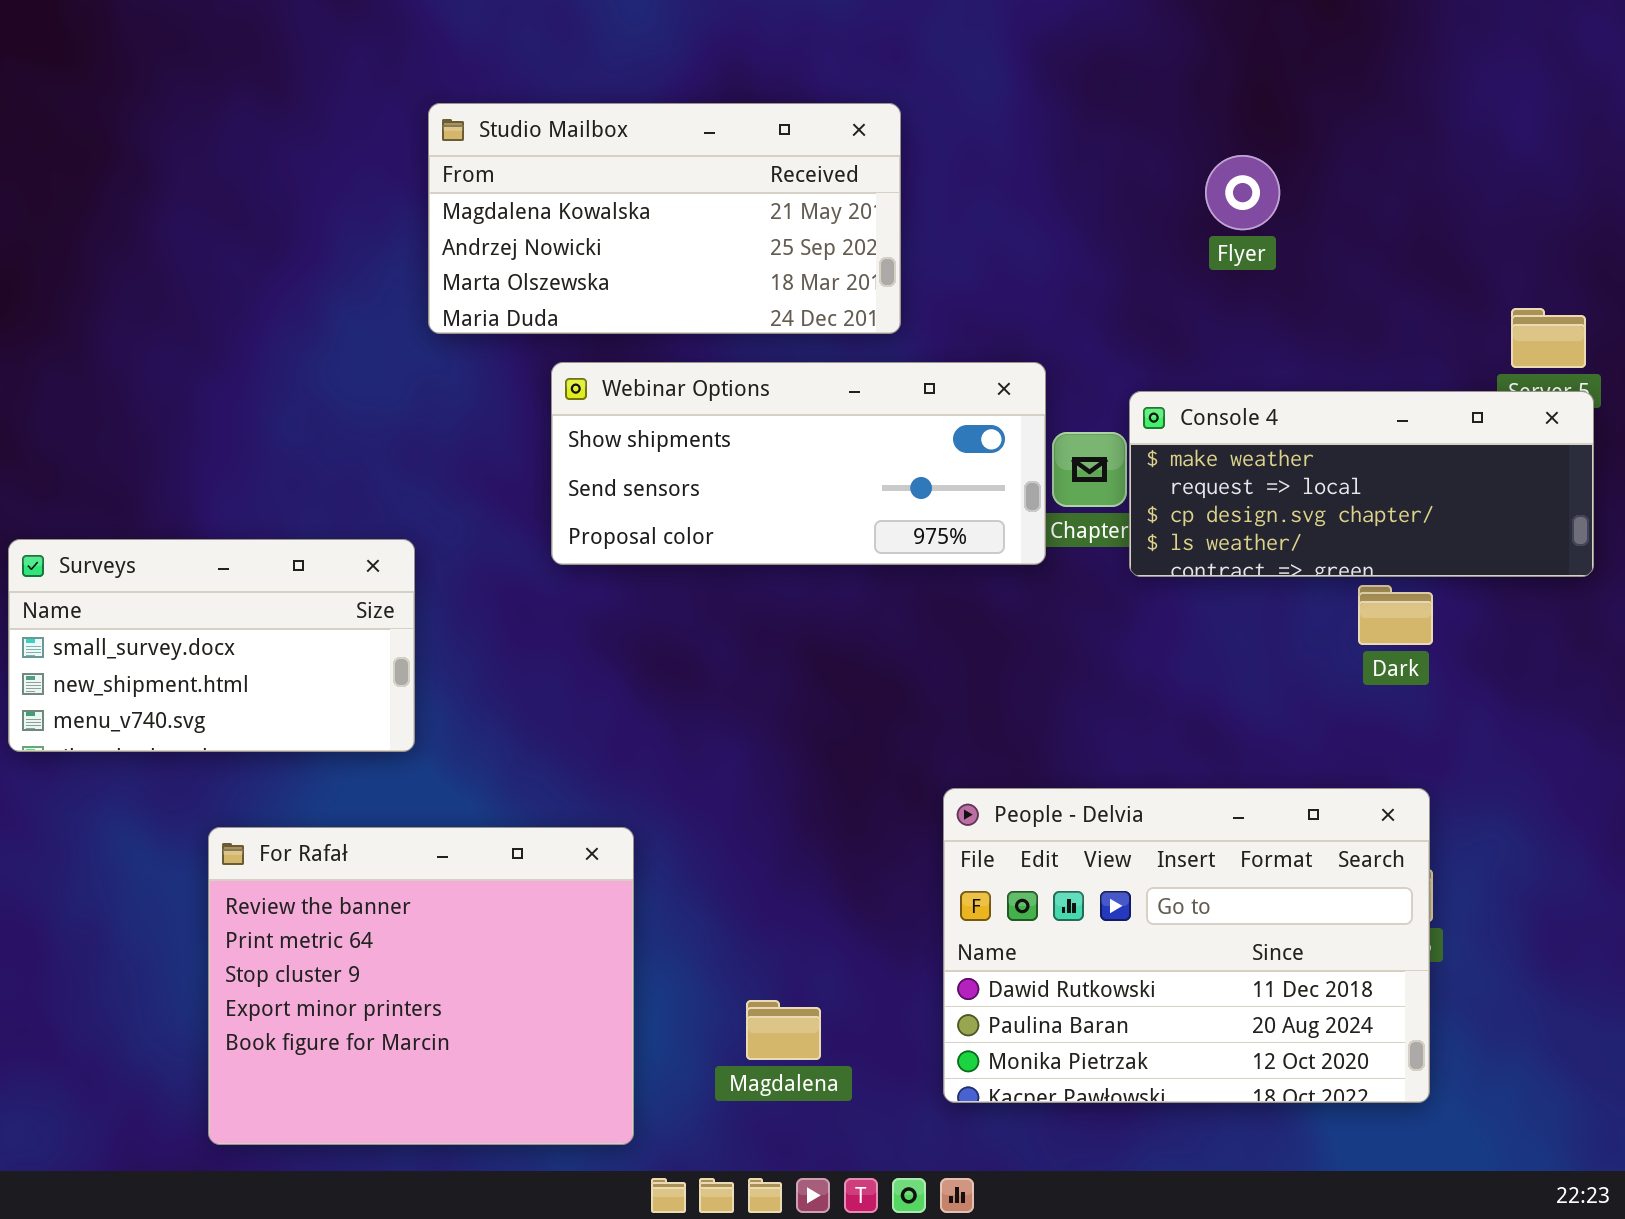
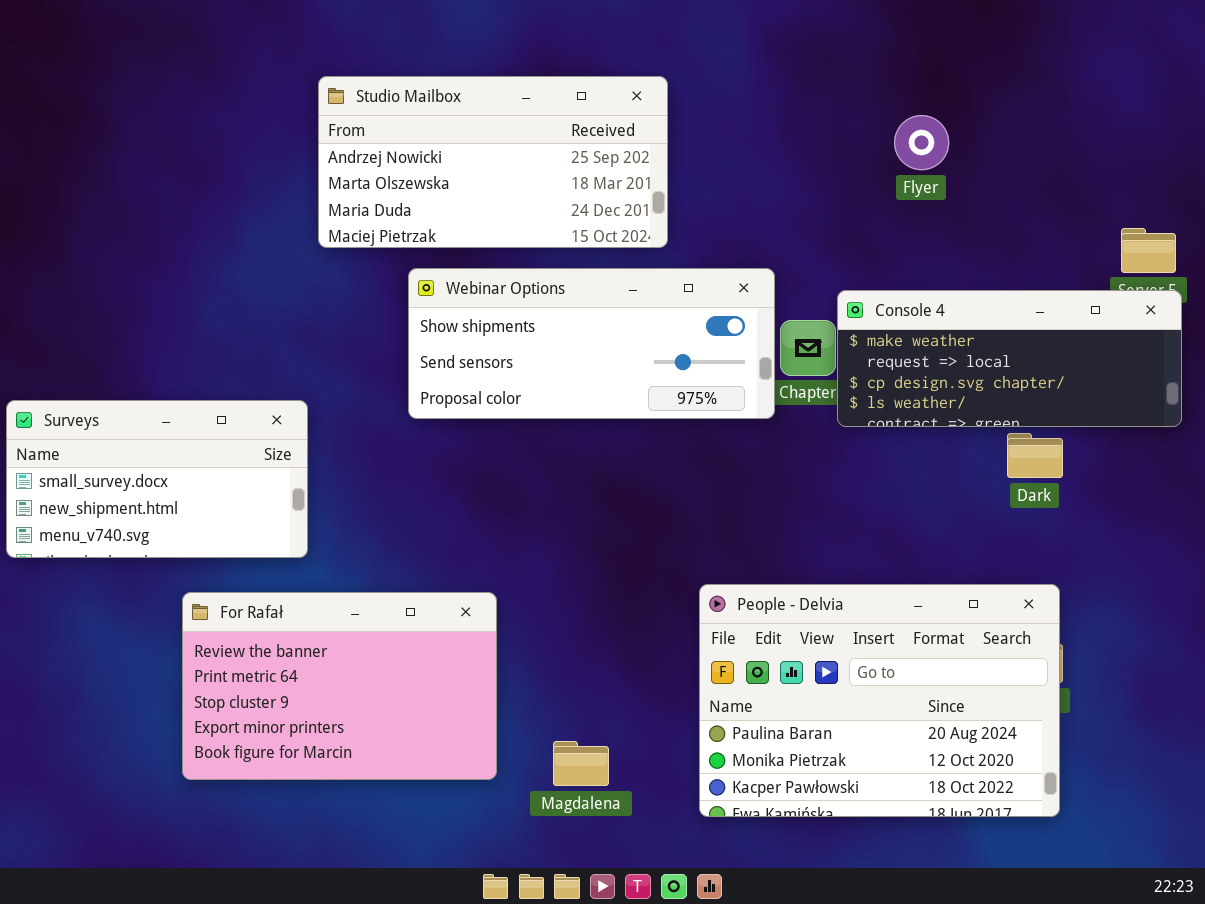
Studio Mailbox: [428,103,901,334] -> [318,76,668,248], scrolled down 1 row
People - Delvia: [943,788,1430,1103] -> [699,584,1060,817], scrolled down 1 row
For Rafał: [208,827,634,1145] -> [182,592,497,780], moved, resized

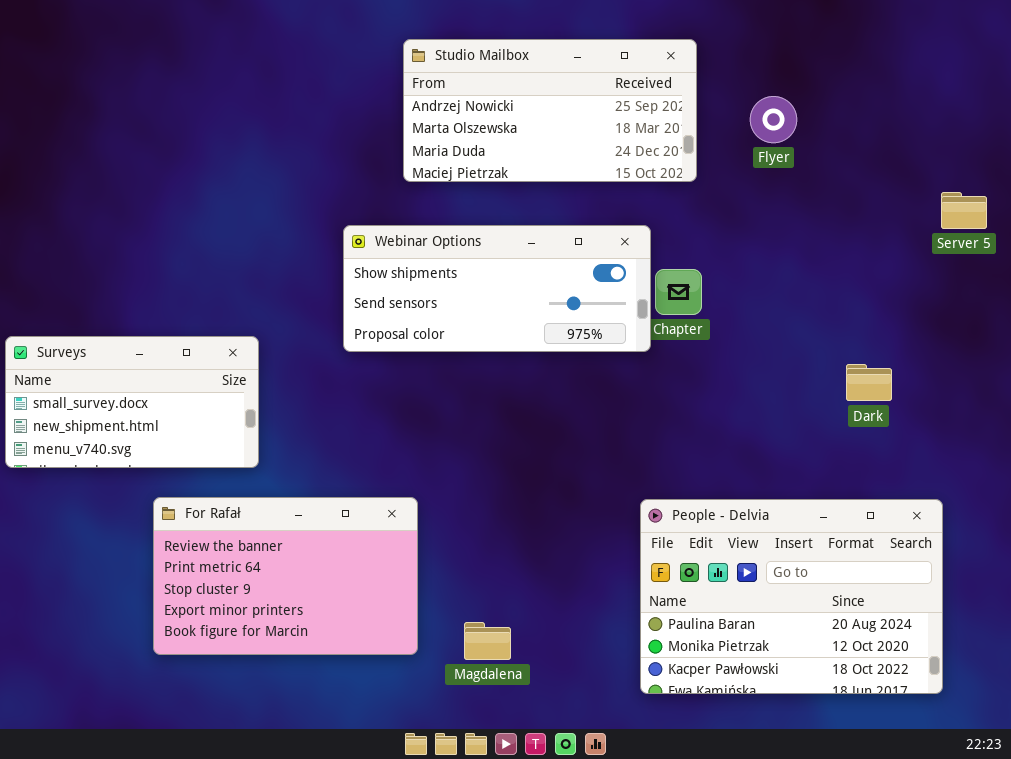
Studio Mailbox: [318,76,668,248] -> [403,39,697,182], moved
Console 4: [837,290,1182,427] -> none, closed
People - Delvia: [699,584,1060,817] -> [640,499,943,694], moved

